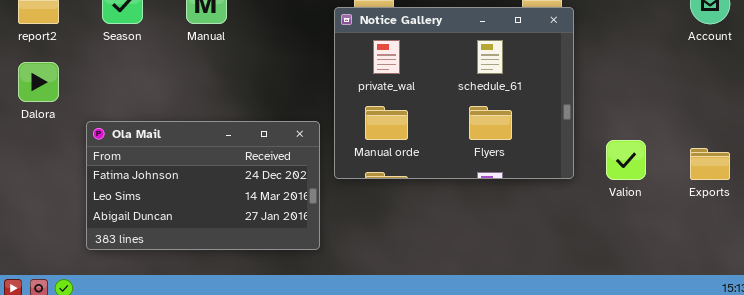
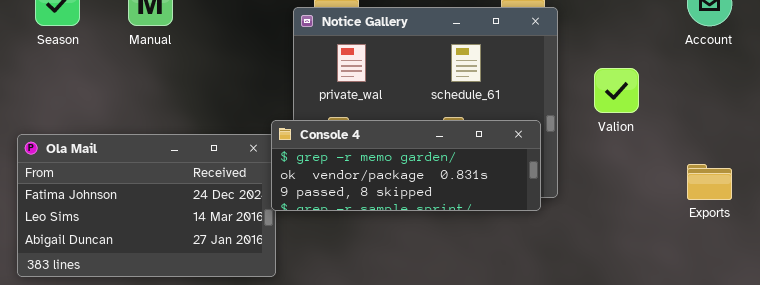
Console 4: none -> [271,120,541,211], opened
Valion: [606,140,646,180] -> [594,68,639,113], moved

